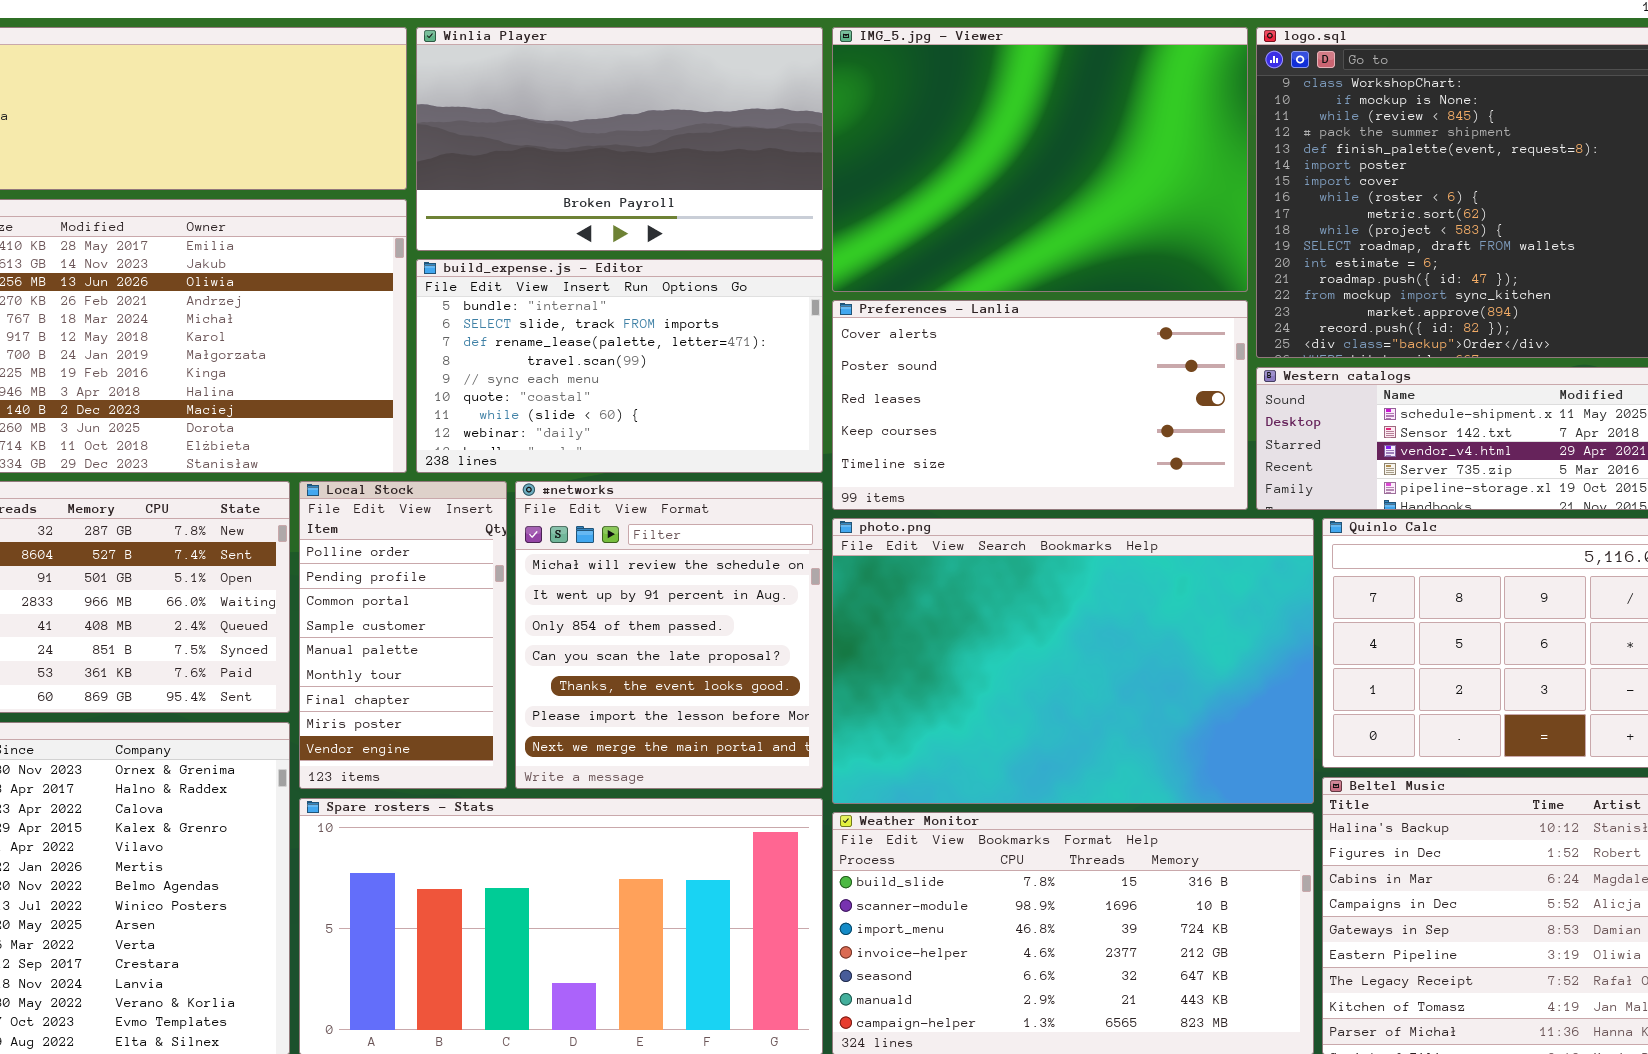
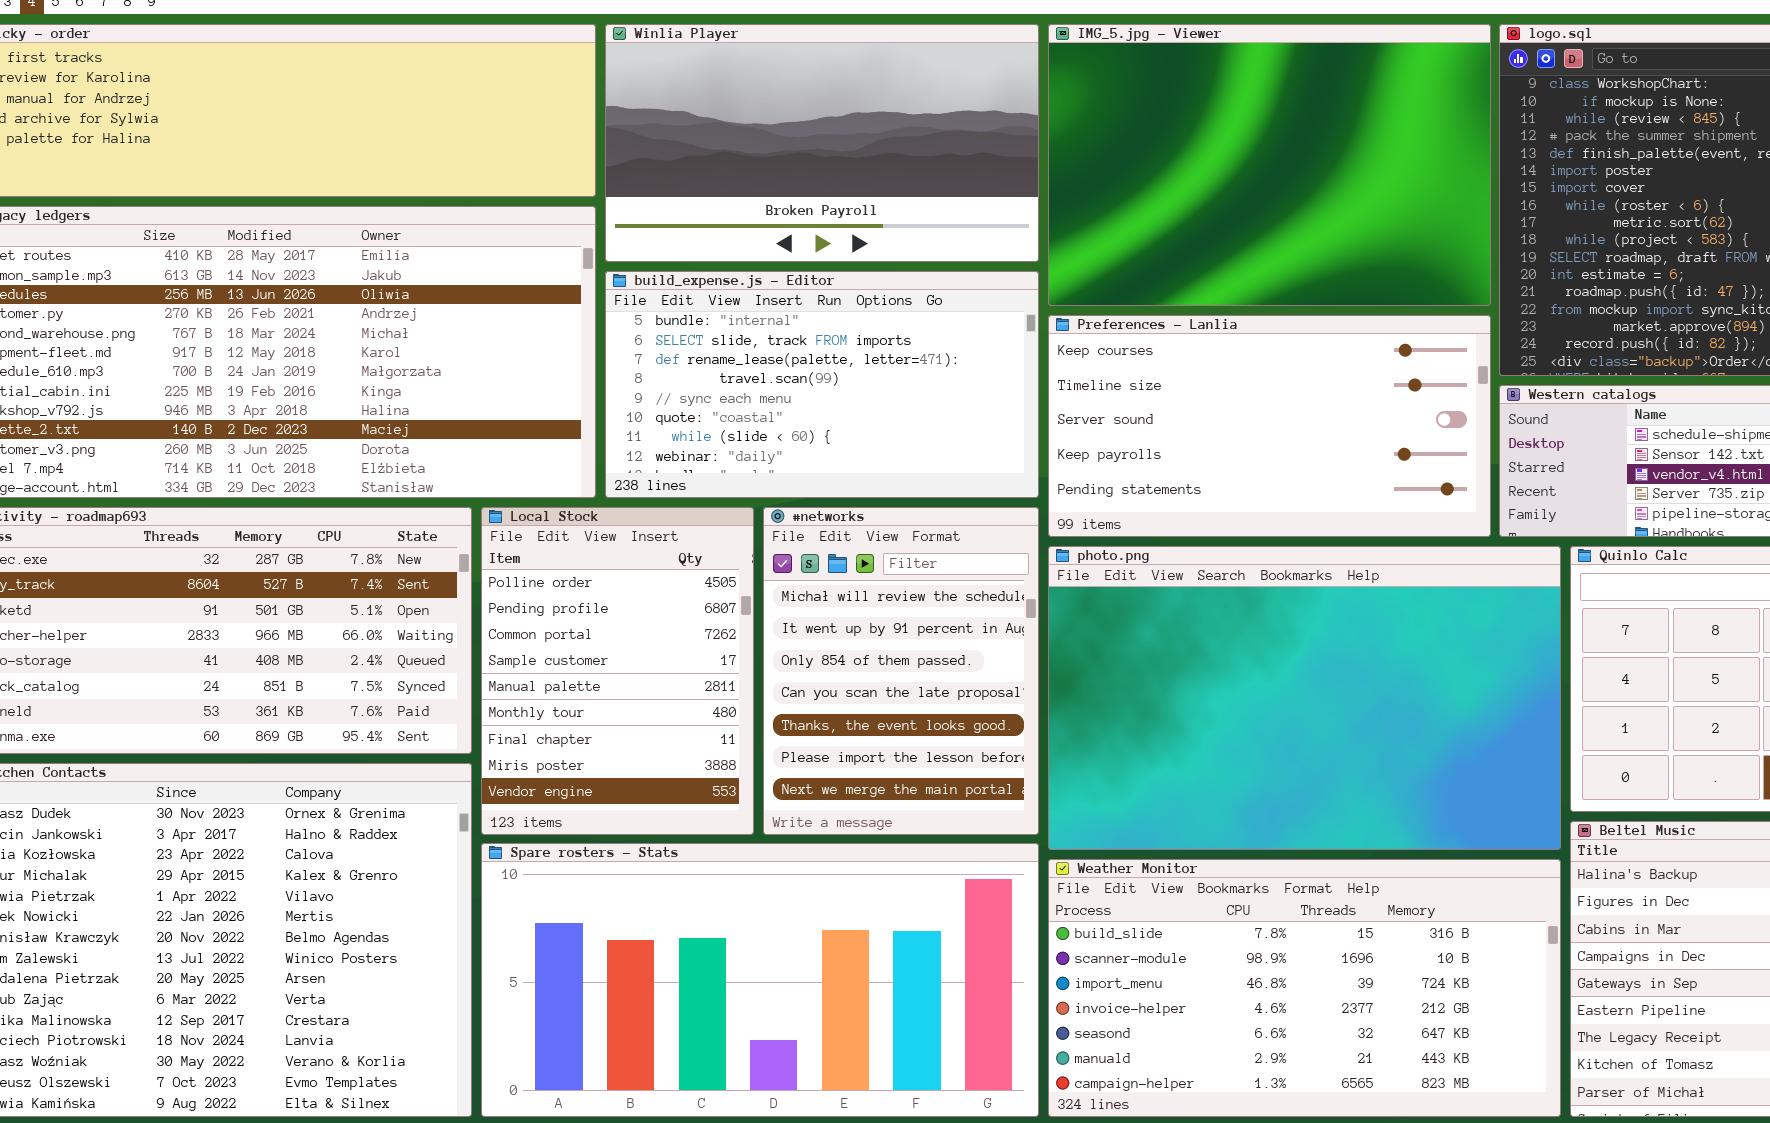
Preferences - Lanlia: [832,300,1248,510] -> [1048,315,1491,537], scrolled down 3 rows
Local Stock: [299,481,507,789] -> [481,507,754,835], resized
#networks: [515,481,823,789] -> [763,507,1039,835], resized

